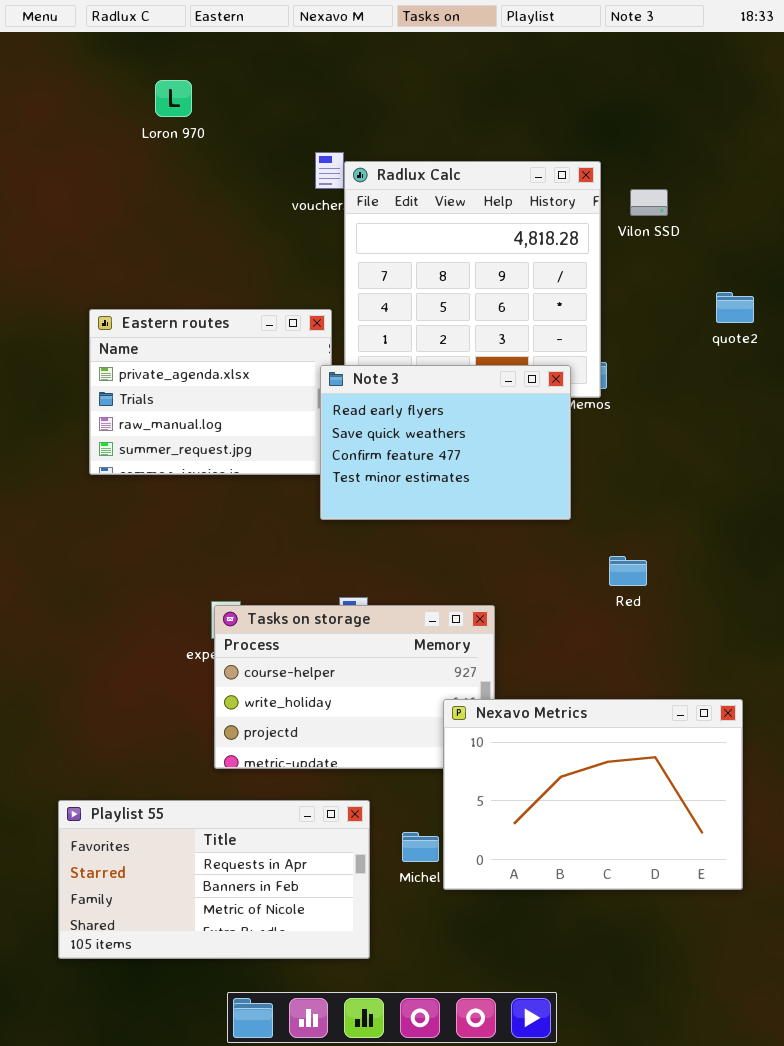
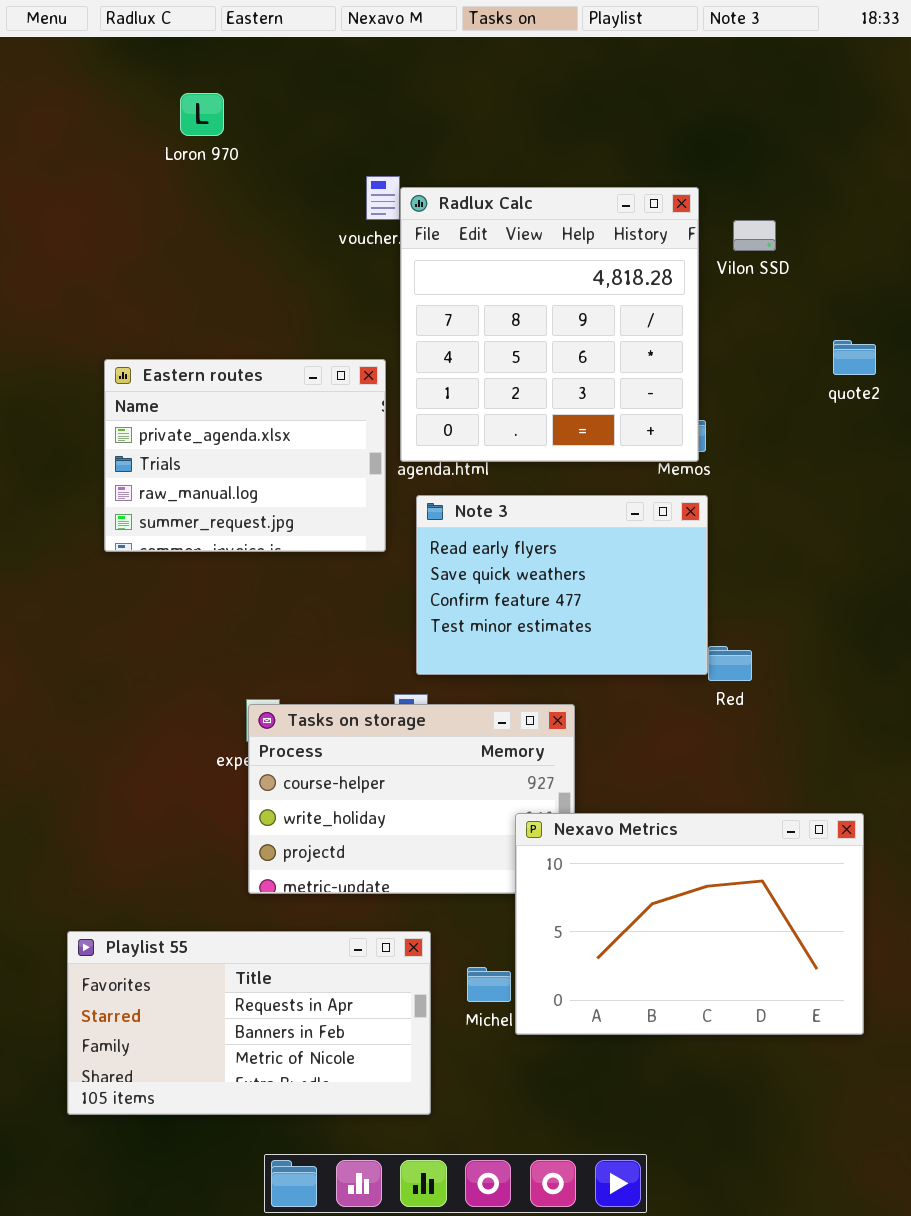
Note 3: [320,365,571,520] -> [416,495,708,675], moved

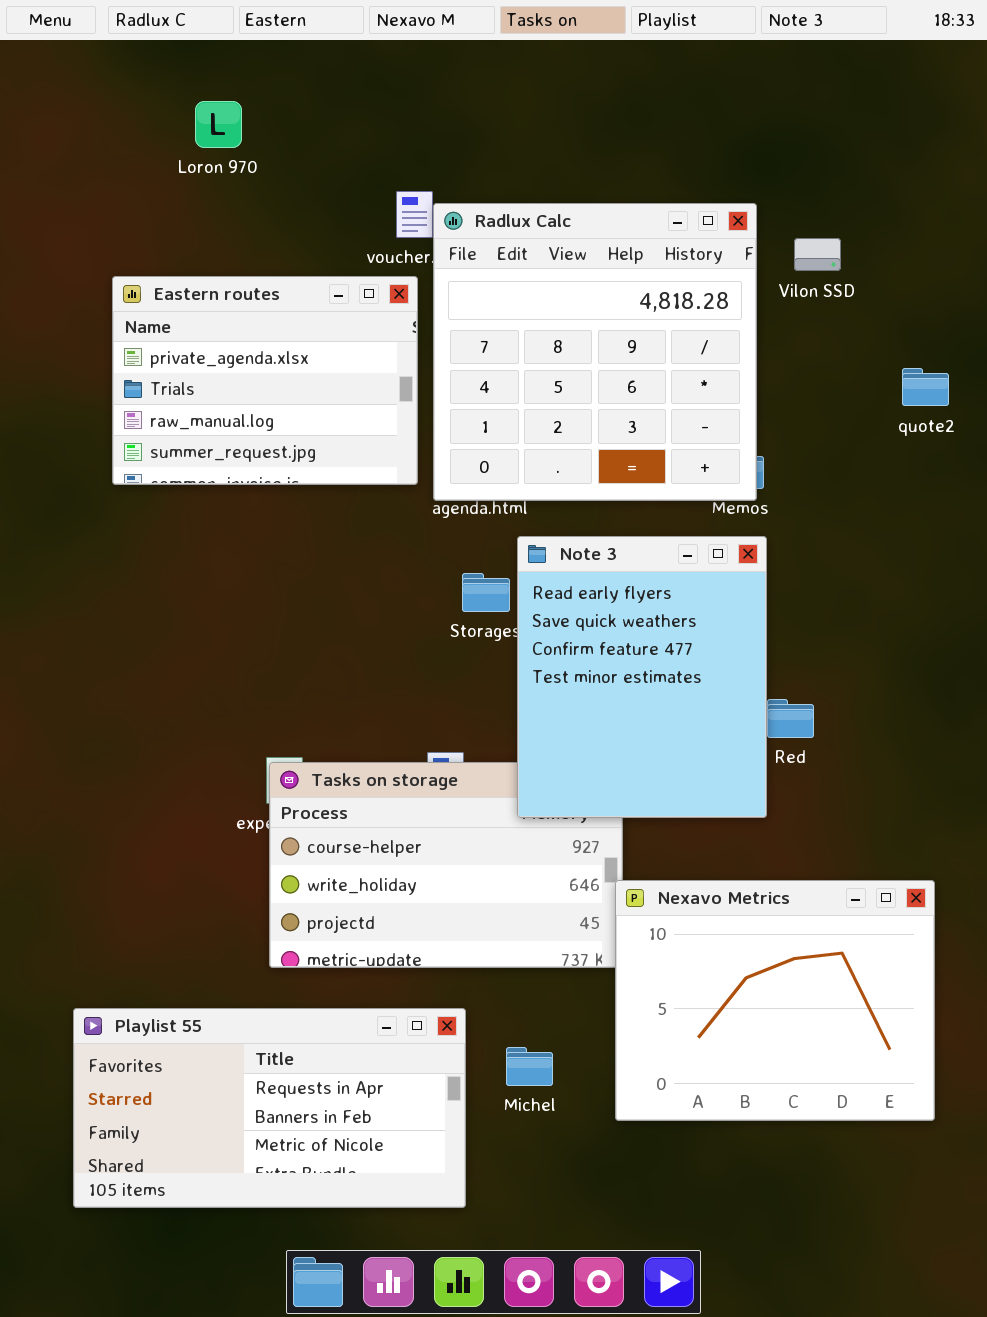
Eastern routes: [104,359,386,552] -> [112,276,418,485], moved
Note 3: [416,495,708,675] -> [517,536,767,818], resized
Nexavo Metrics: [515,813,864,1035] -> [615,880,935,1121], resized

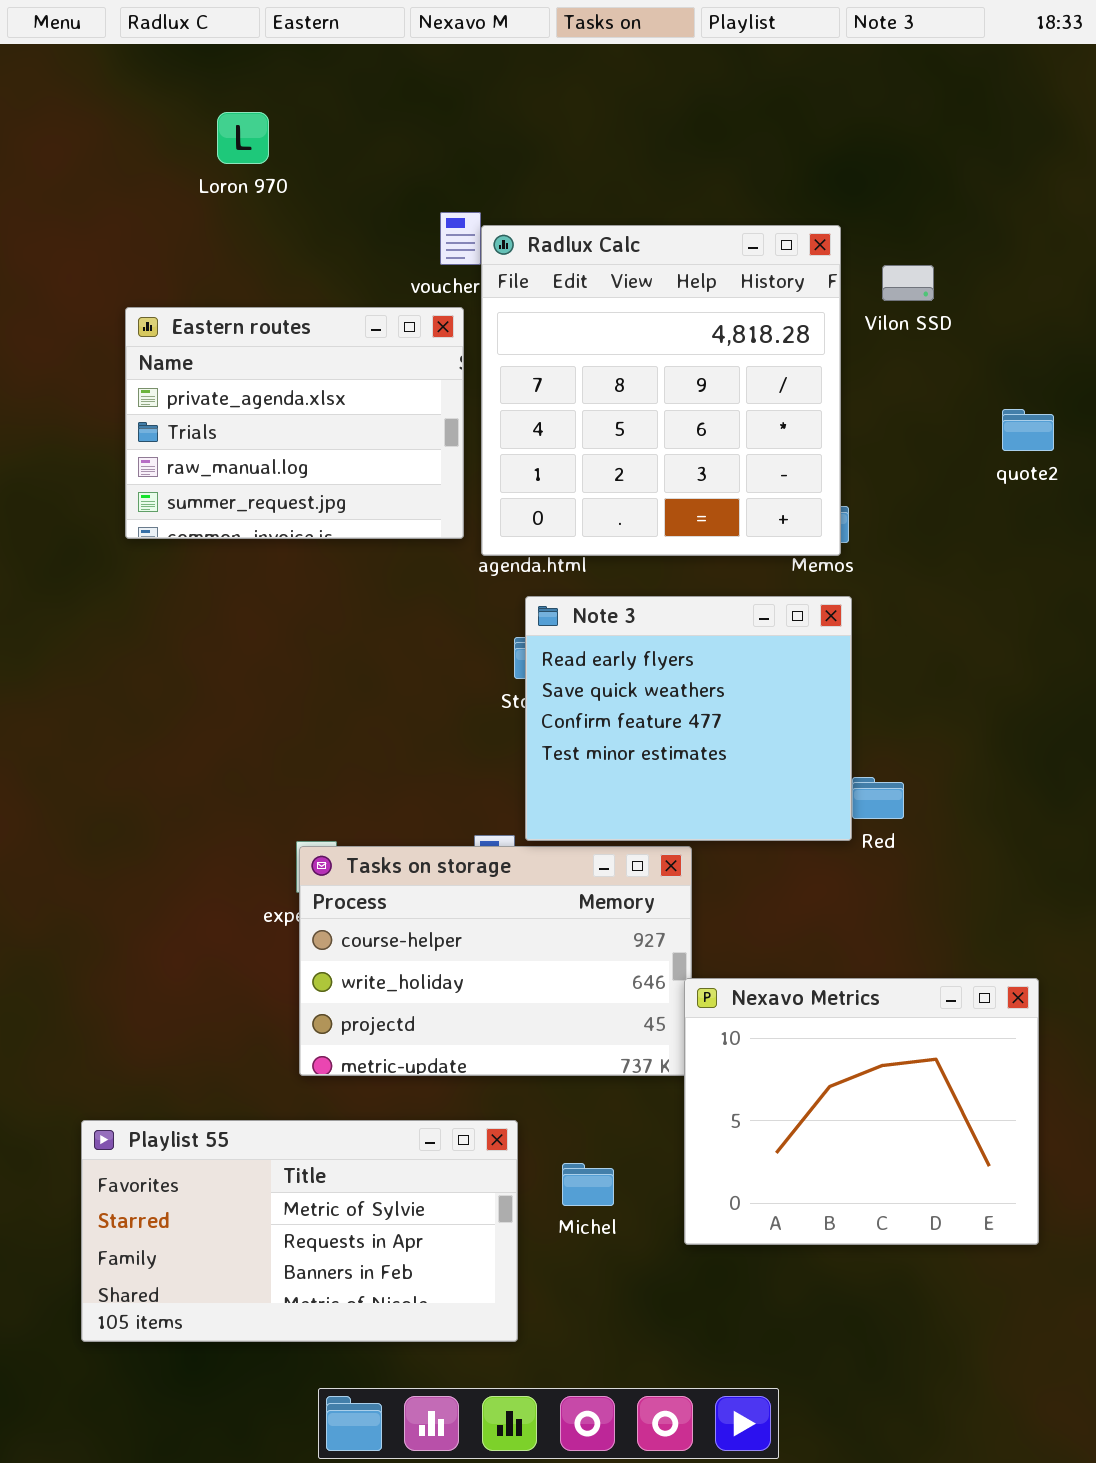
Note 3: [517,536,767,818] -> [525,596,852,841], resized
Playlist 55: [73,1008,466,1208] -> [81,1120,518,1342], scrolled up 1 row

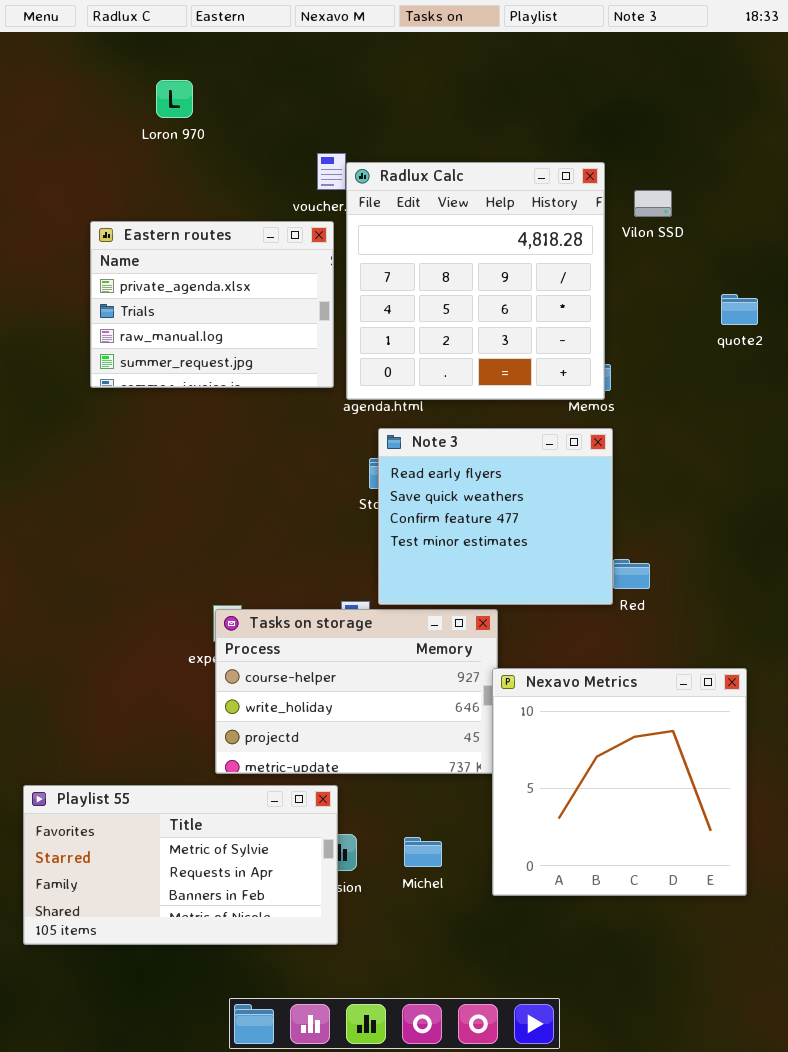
Nexavo Metrics: [684,978,1039,1245] -> [492,668,747,896], resized
Playlist 55: [81,1120,518,1342] -> [23,785,338,945], moved

